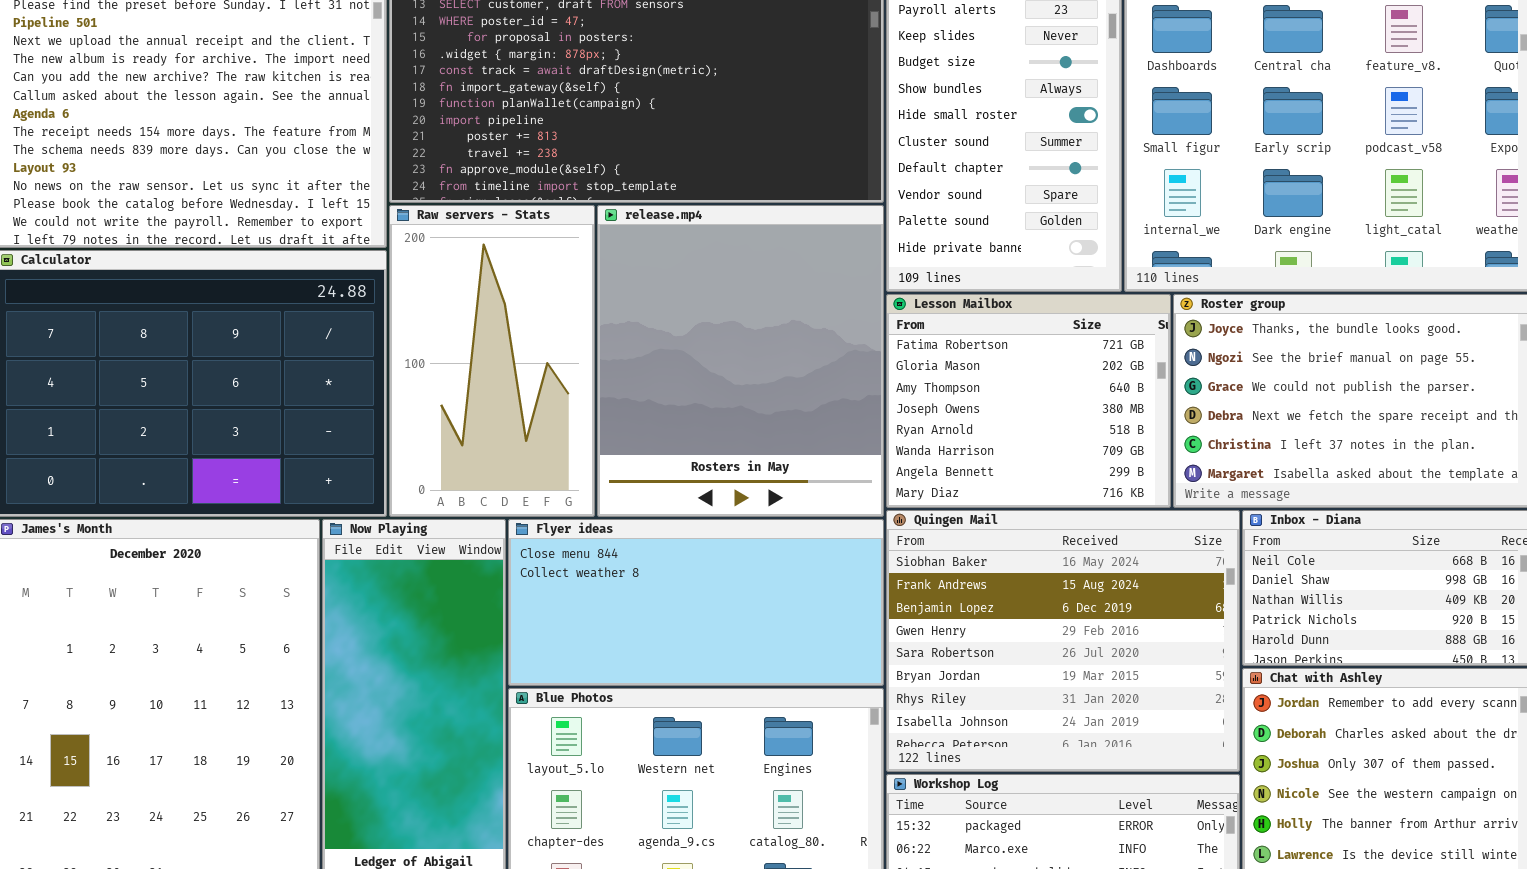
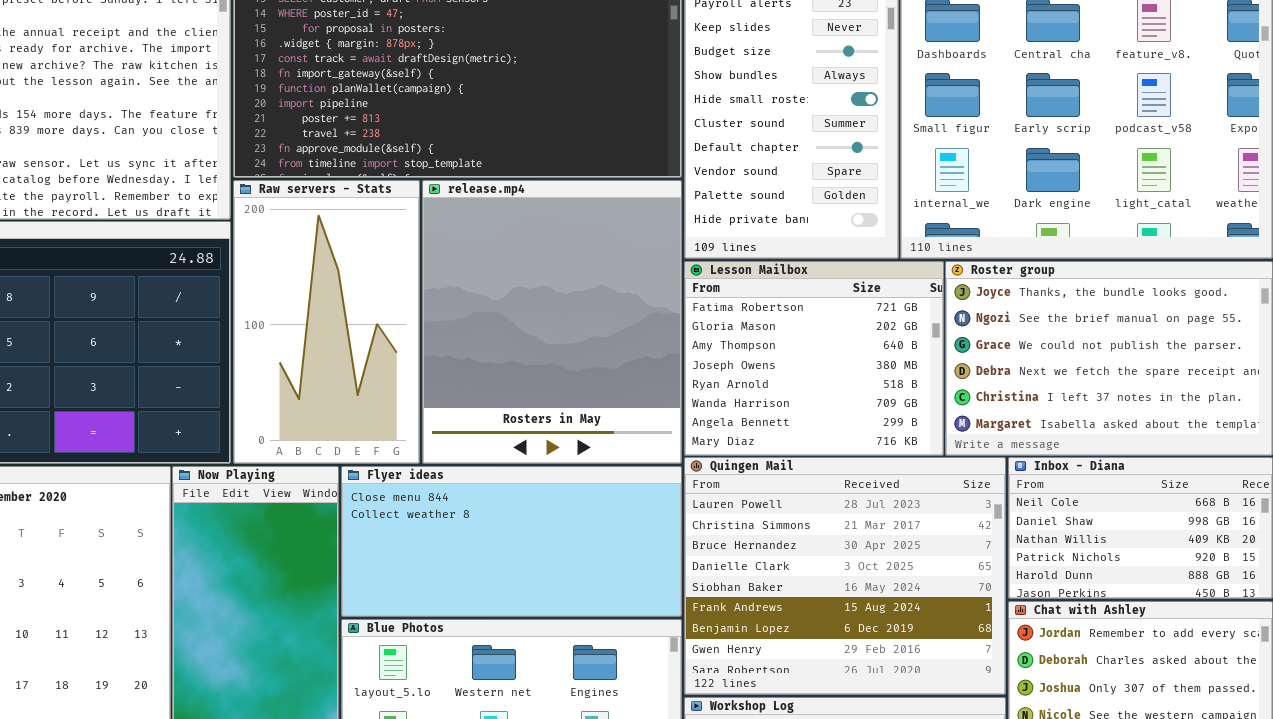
Quingen Mail: [886,510,1240,772] -> [684,457,1006,695], scrolled up 4 rows

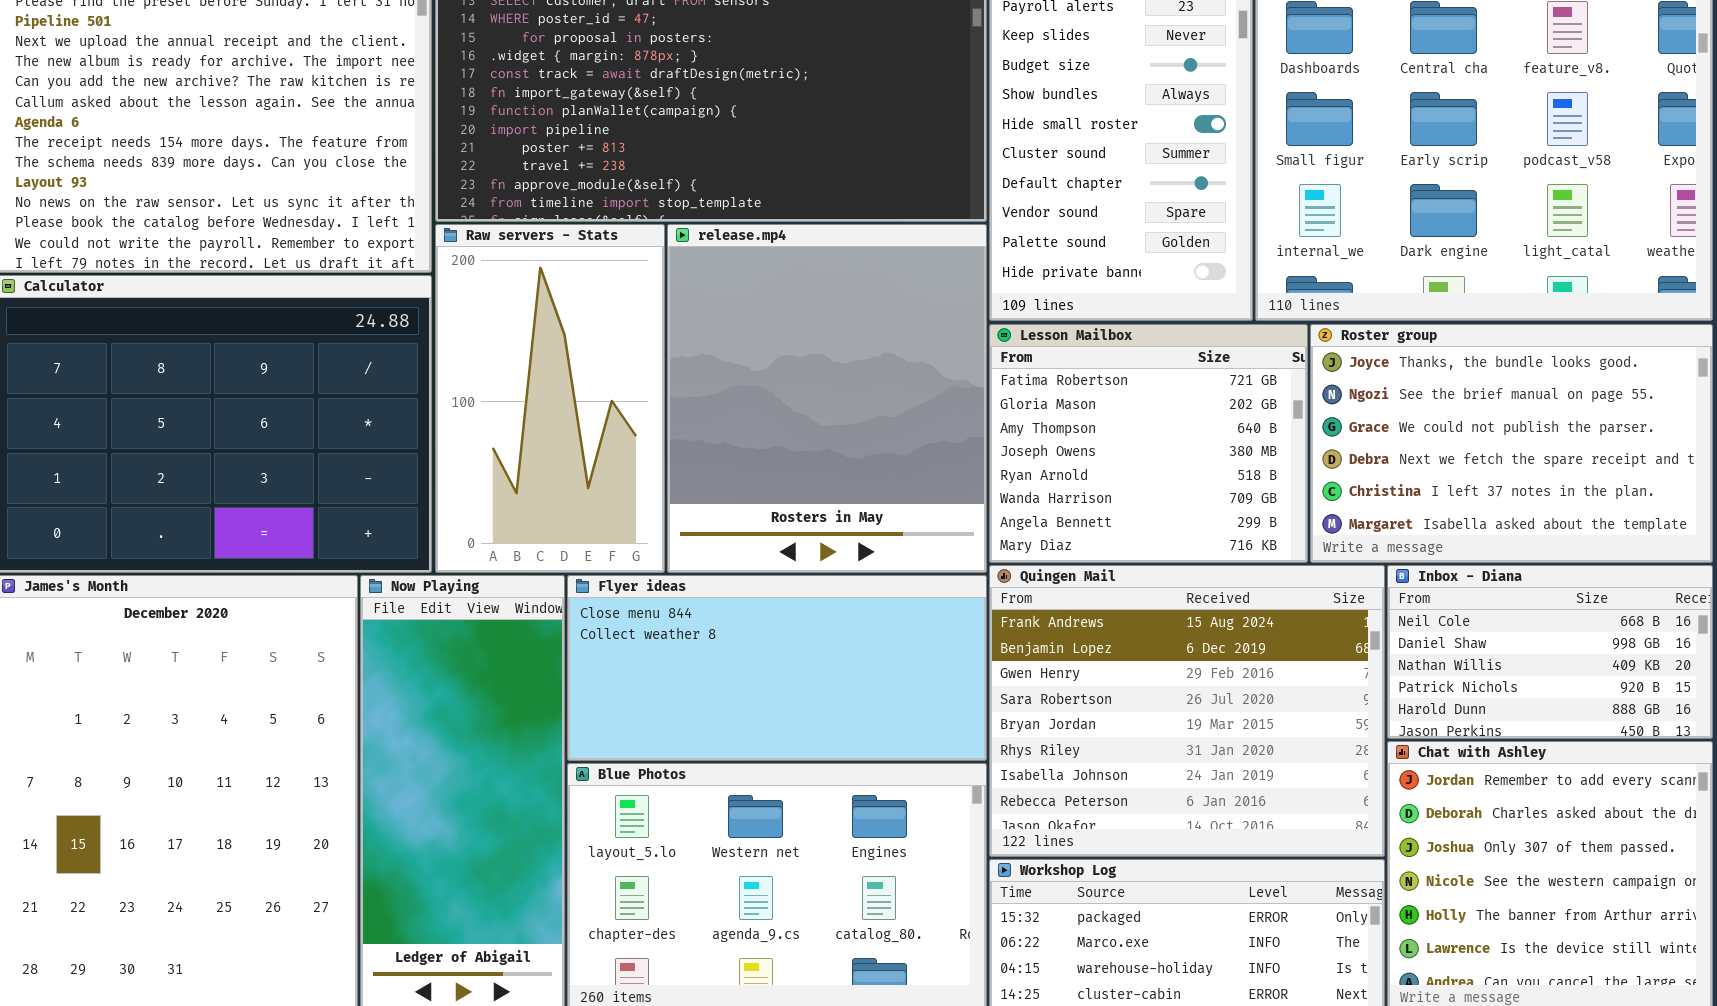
Quingen Mail: [684,457,1006,695] -> [989,565,1385,857], scrolled down 5 rows

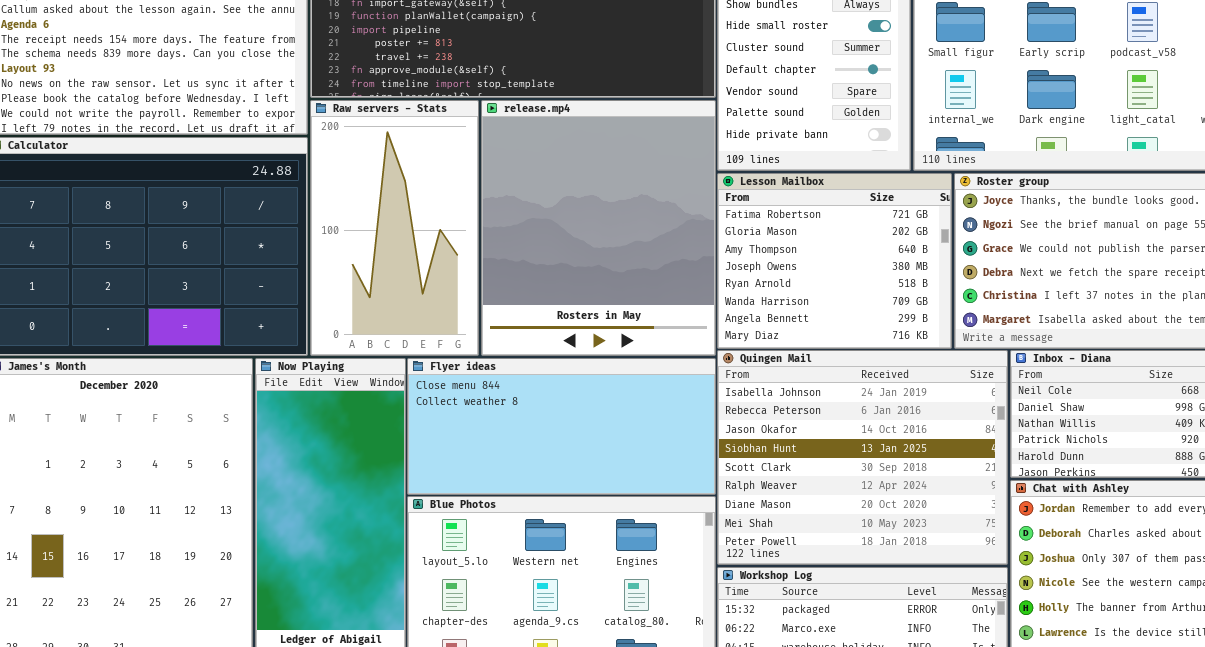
Quingen Mail: [989,565,1385,857] -> [717,350,1008,565], scrolled down 6 rows

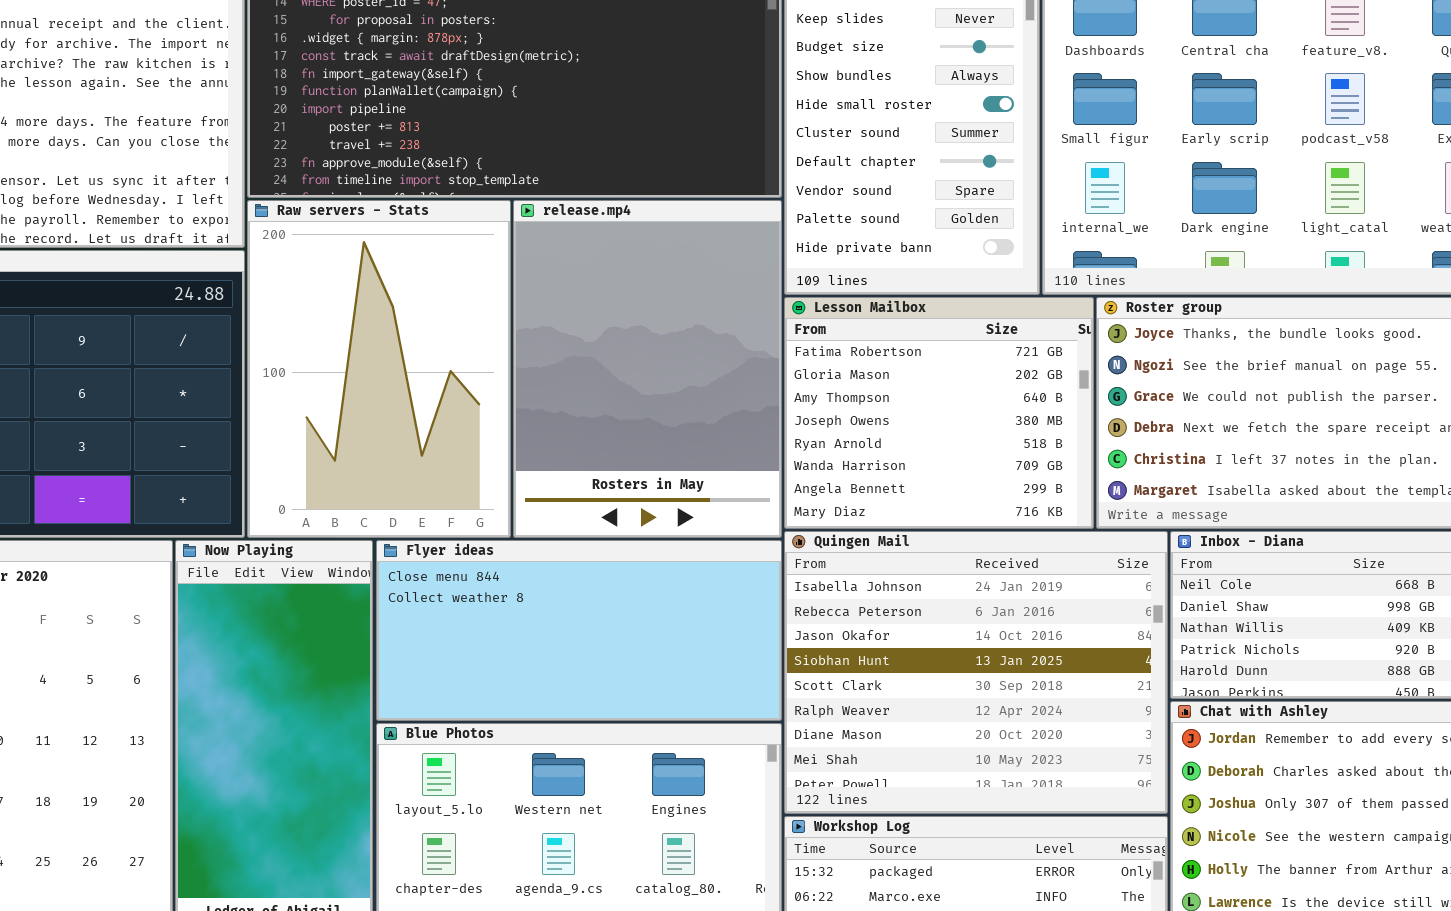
Raw servers - Stats: [310,100,479,356] -> [247,200,511,538], resized
release.mp4: [481,100,716,356] -> [513,200,782,538], resized

